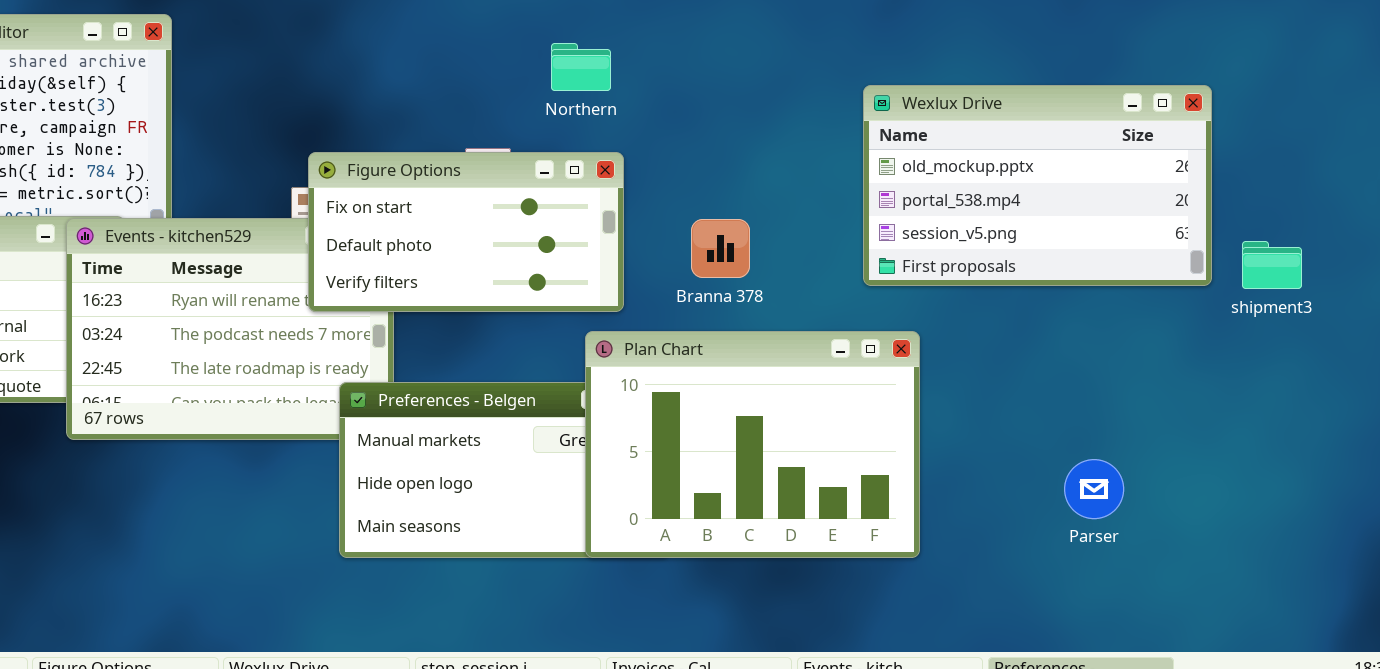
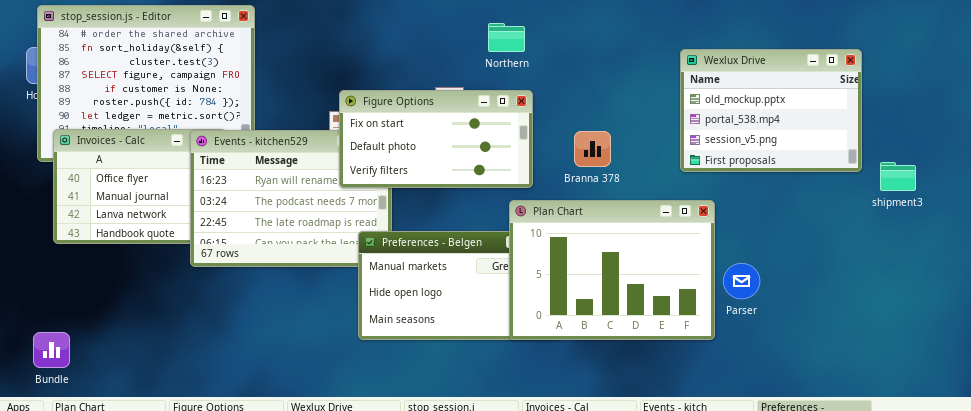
Wexlux Drive: [863,85,1212,286] -> [680,49,862,172], resized
shipment3: [1242,241,1302,289] -> [880,162,916,191], moved
Parser: [1064,459,1124,519] -> [723,263,760,299], moved

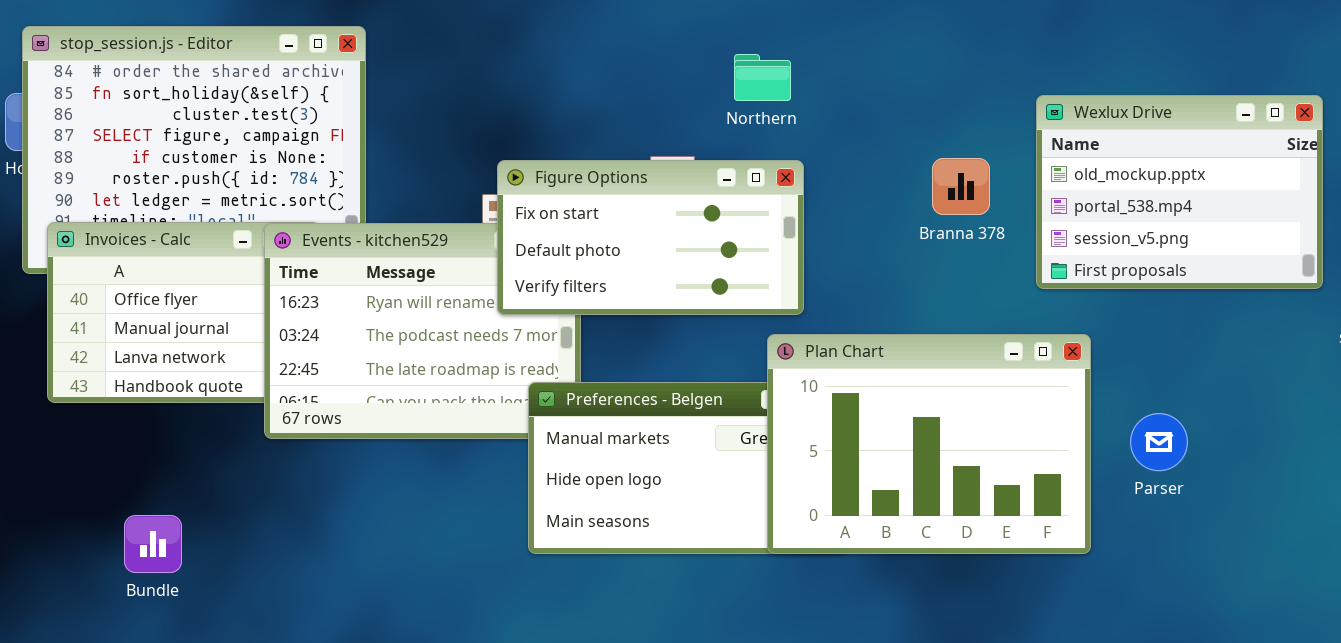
Branna 378: [574,131,611,167] -> [932,158,990,215], moved
Parser: [723,263,760,299] -> [1130,413,1188,471], moved
Bundle: [33,332,70,368] -> [124,515,182,573], moved

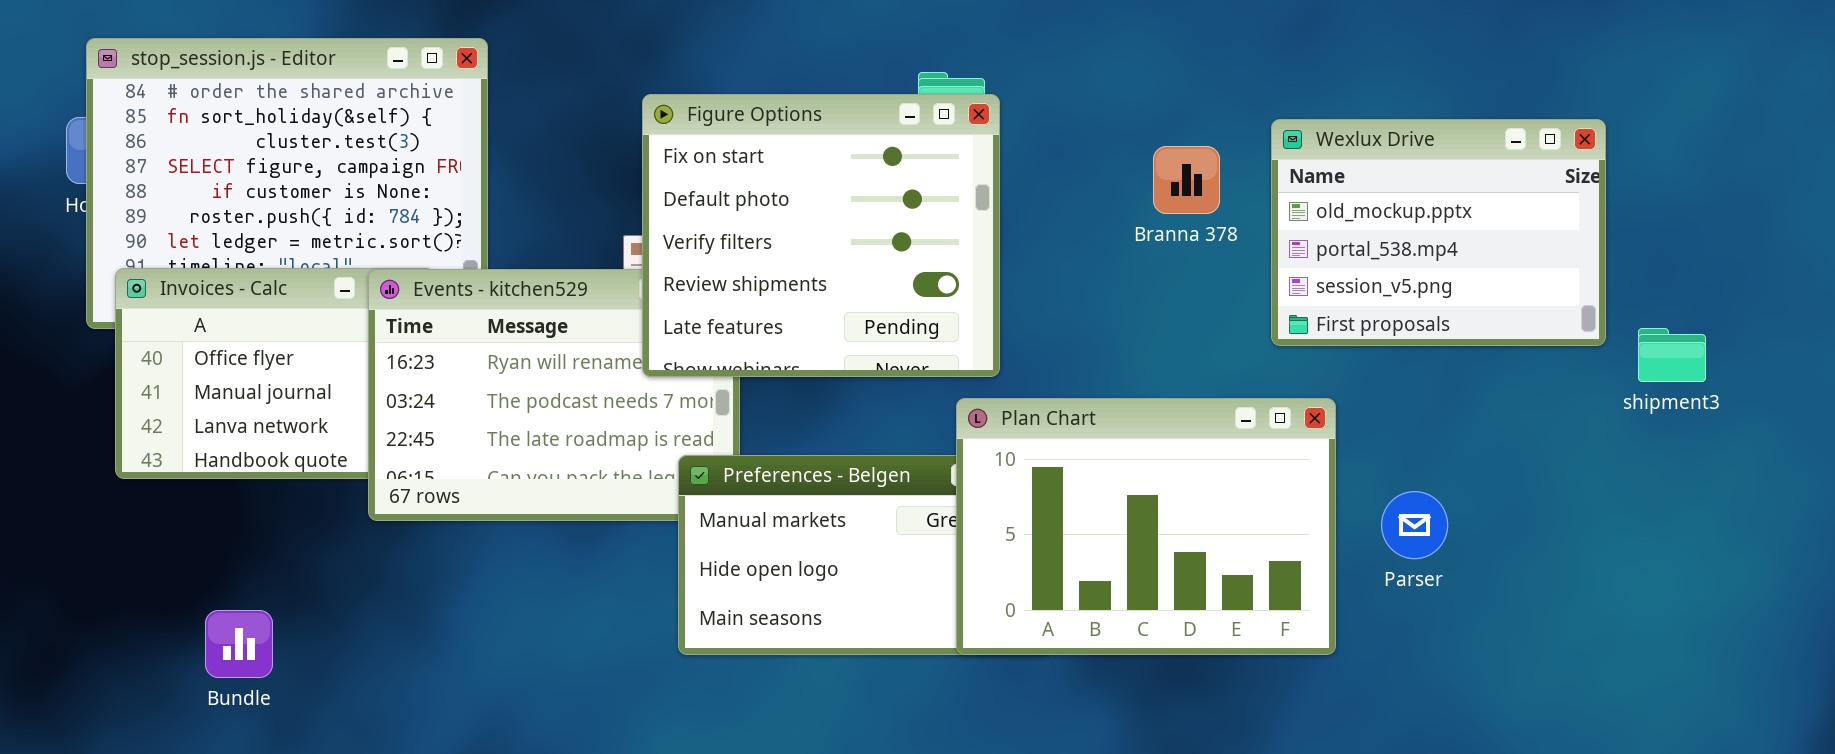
Branna 378: [932,158,990,215] -> [1153,146,1220,214], moved
Figure Options: [497,160,804,315] -> [642,94,1000,377], resized

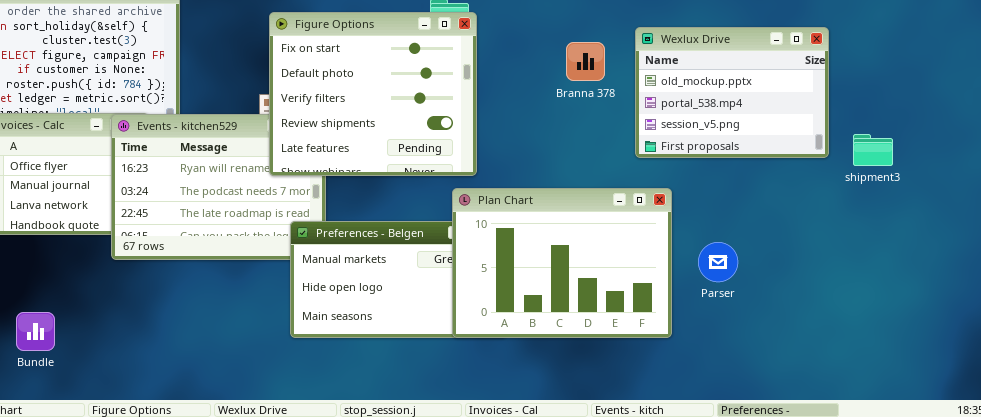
shipment3: [1638,328,1706,382] -> [853,134,893,166], moved

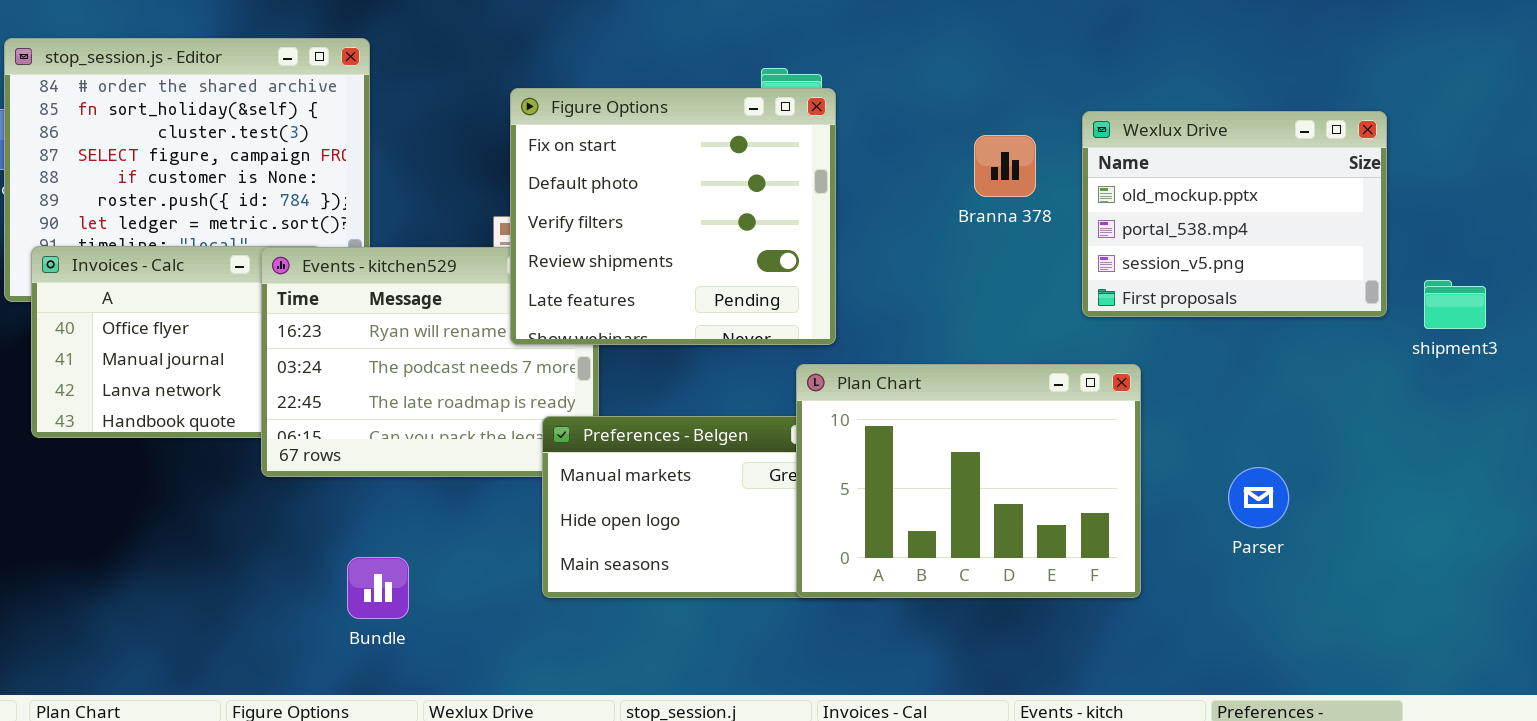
Parser: [698,242,738,282] -> [1228,467,1289,528], moved
Bundle: [16,312,55,351] -> [347,557,409,619], moved

